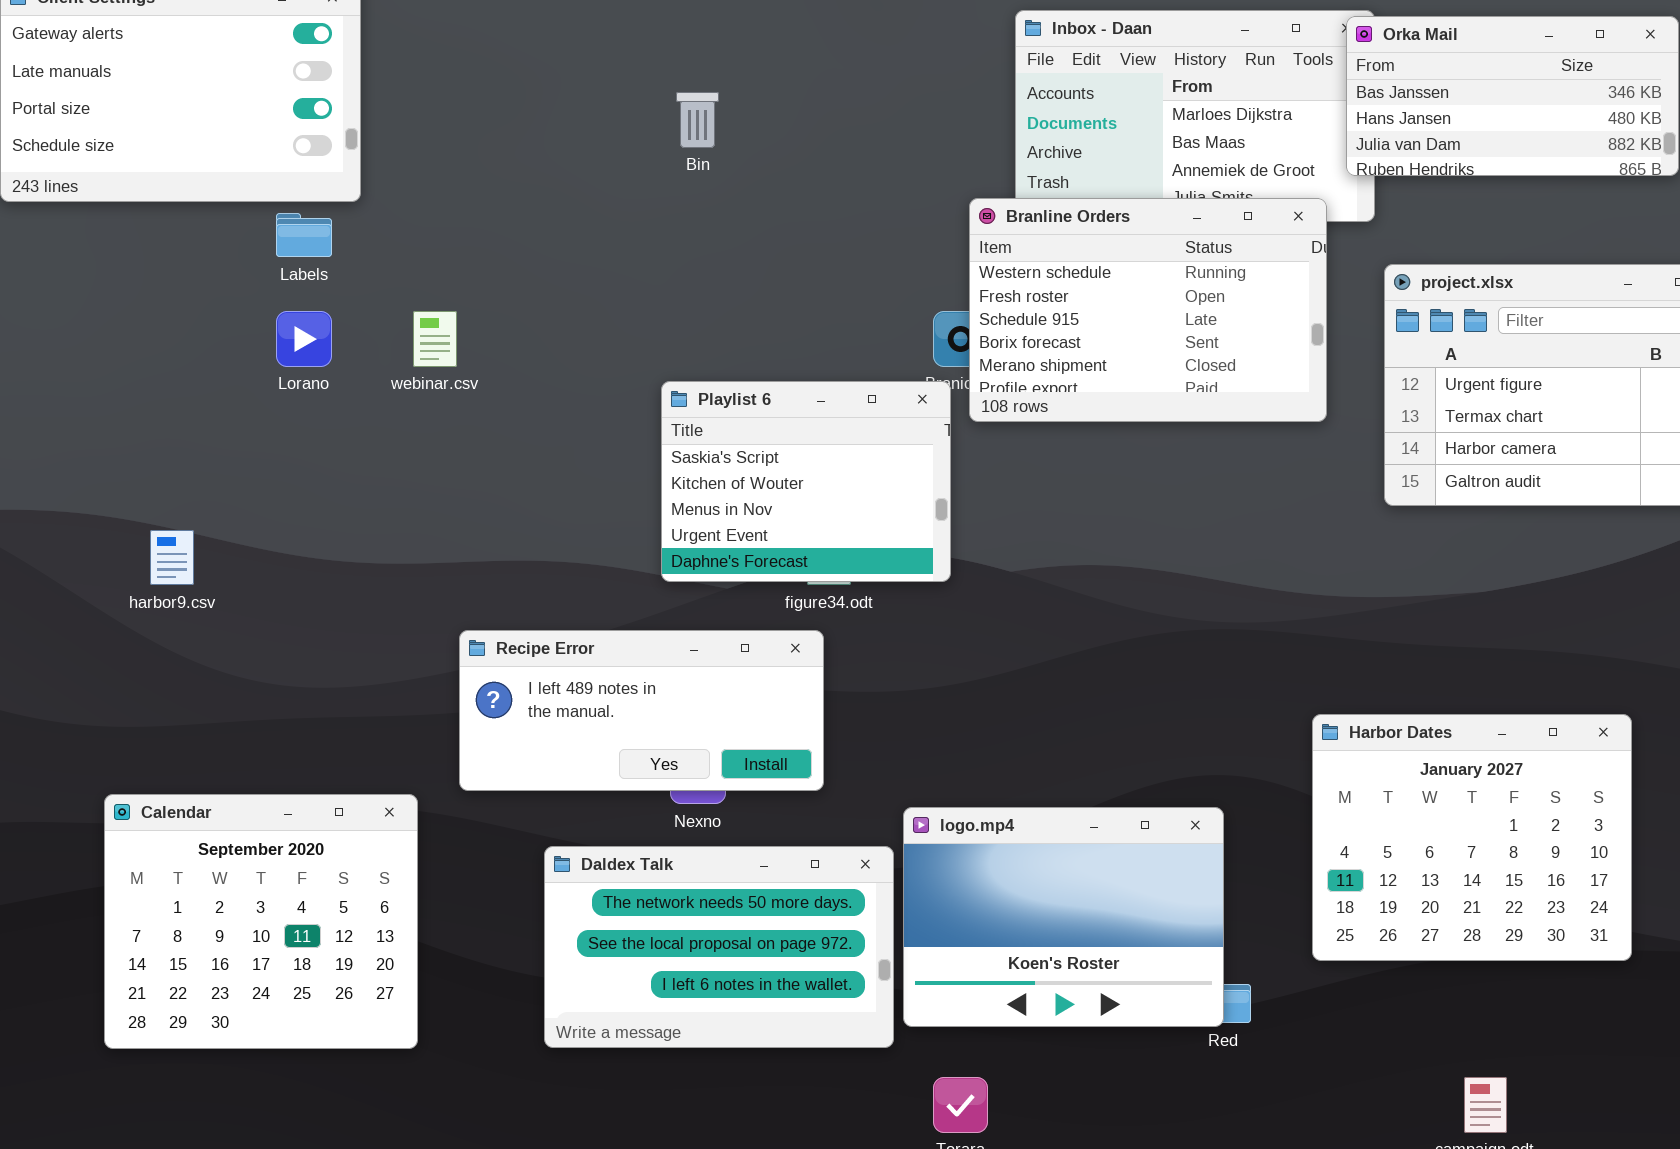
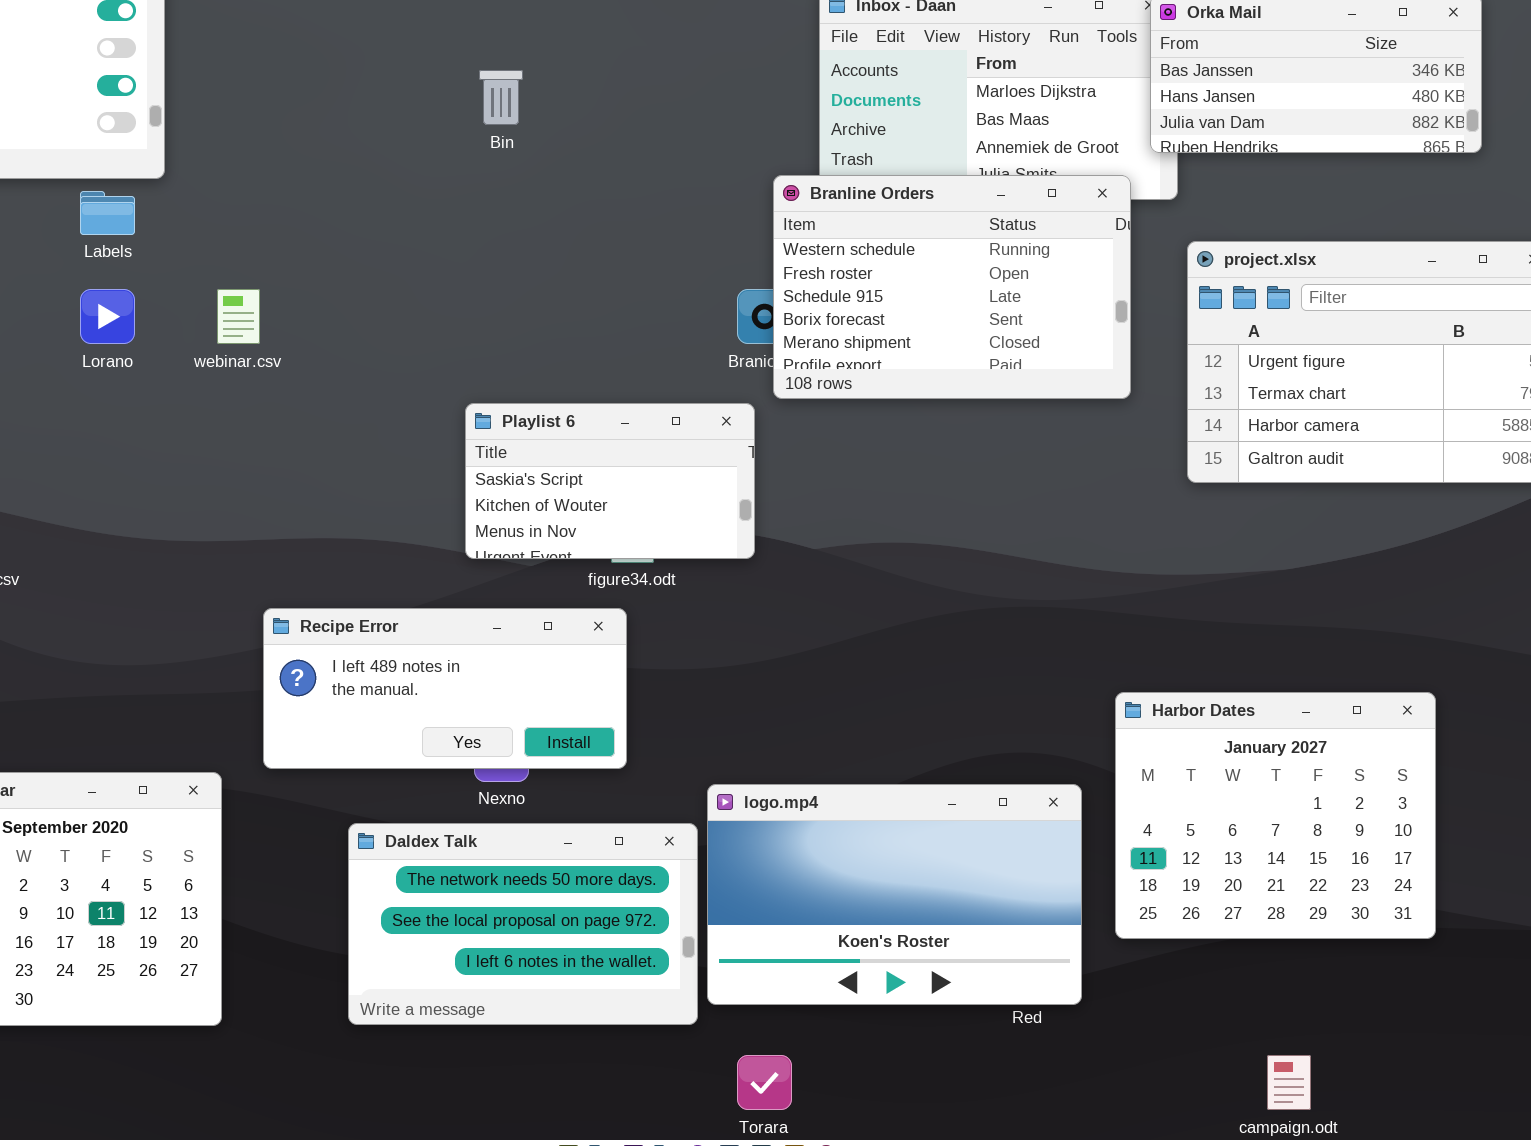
Playlist 6: [661,381,951,582] -> [465,403,755,559], resized
logo.mp4: [903,807,1224,1027] -> [707,784,1082,1005], resized

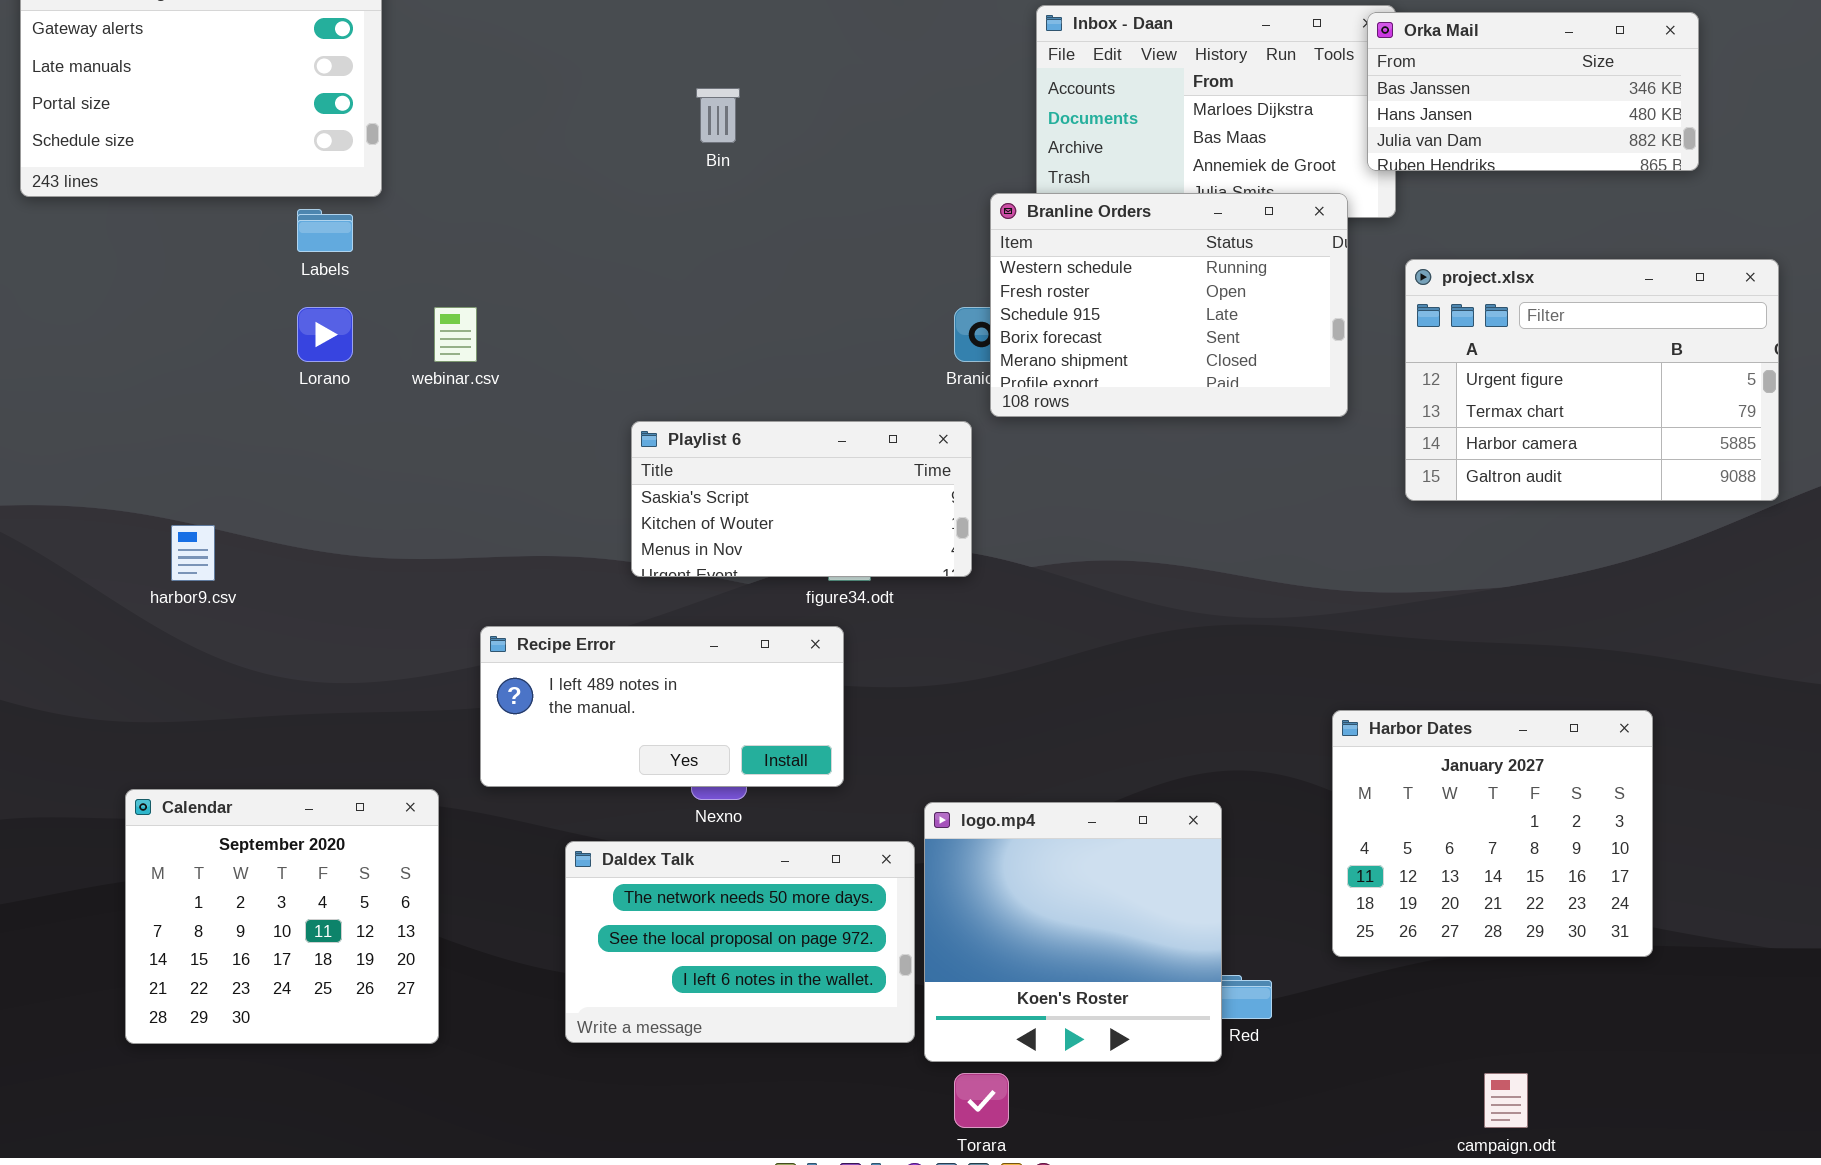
Playlist 6: [465,403,755,559] -> [631,421,972,577], resized
logo.mp4: [707,784,1082,1005] -> [924,802,1222,1062], resized

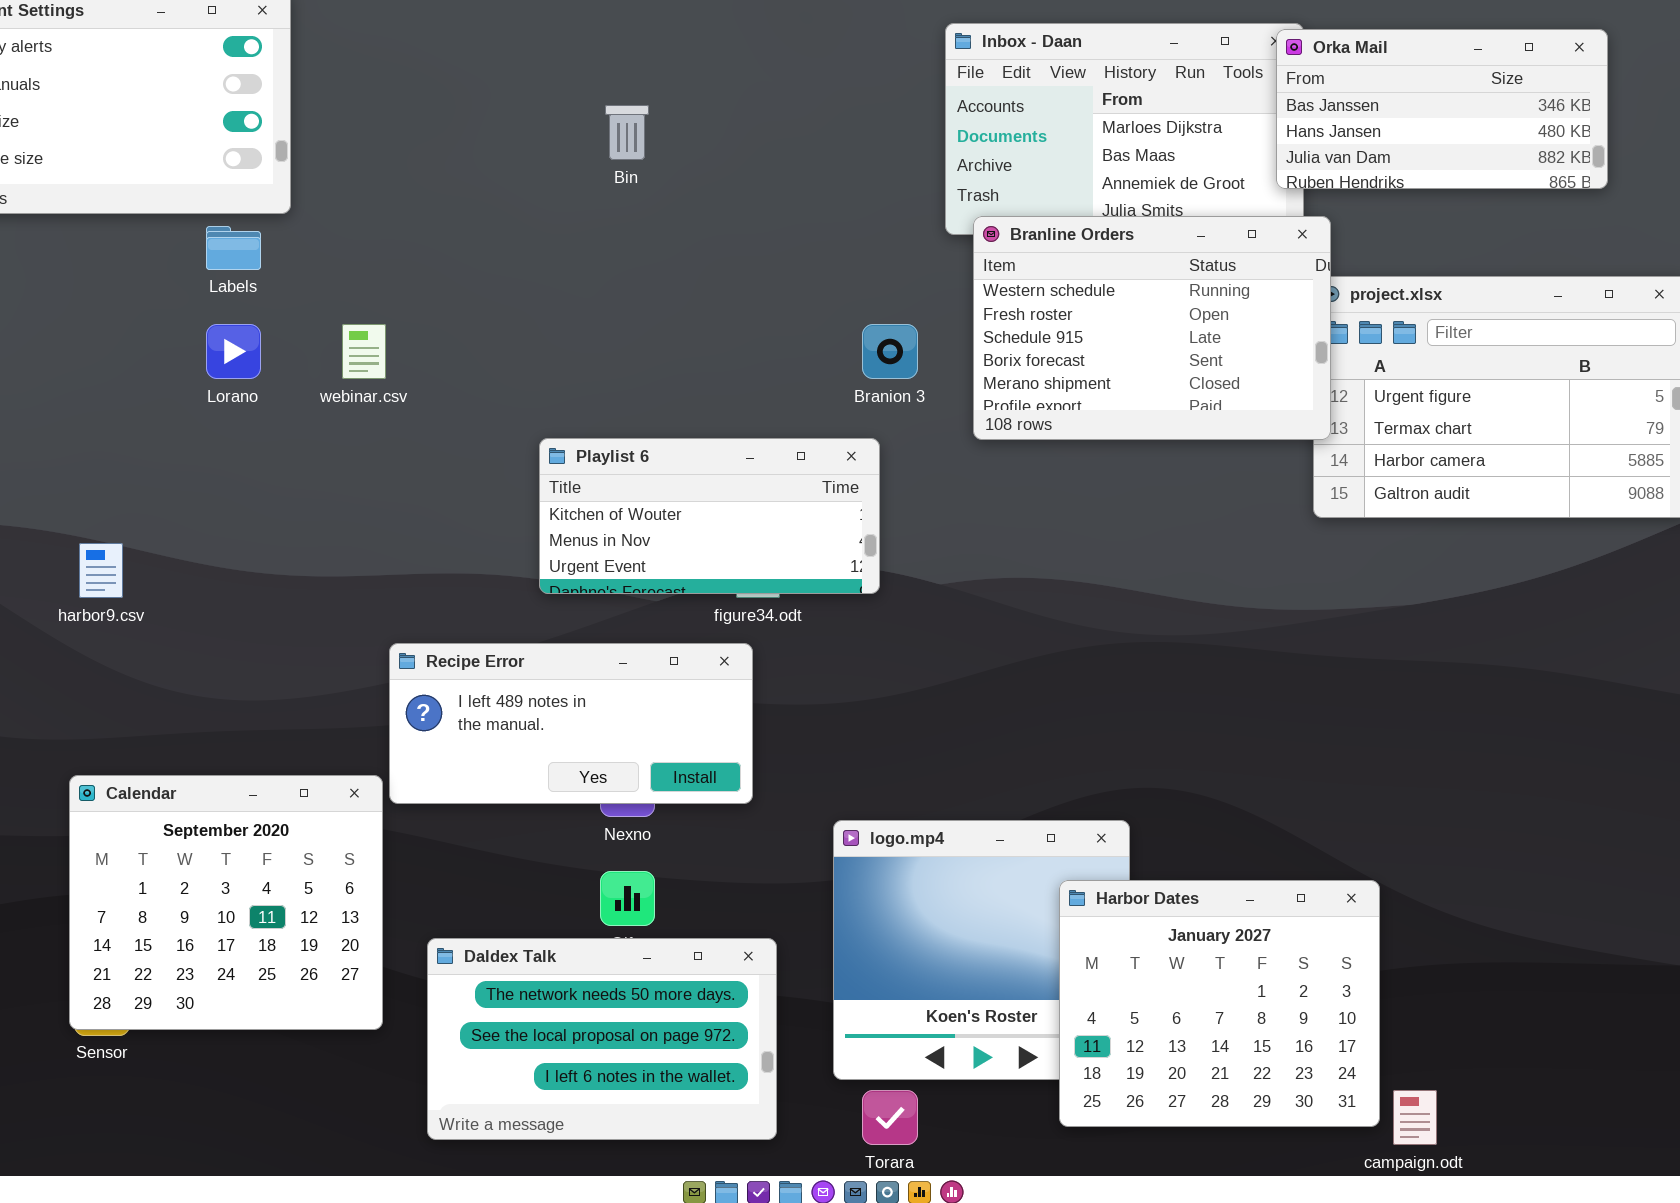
Branline Orders: [990,193,1348,417] -> [973,216,1331,440], moved
Playlist 6: [631,421,972,577] -> [539,438,880,594], scrolled down 1 row
Harbor Dates: [1332,710,1653,957] -> [1059,880,1380,1127], moved
Calendar: [125,789,439,1044] -> [69,775,383,1030], moved
Daldex Talk: [565,841,915,1043] -> [427,938,777,1140], moved

